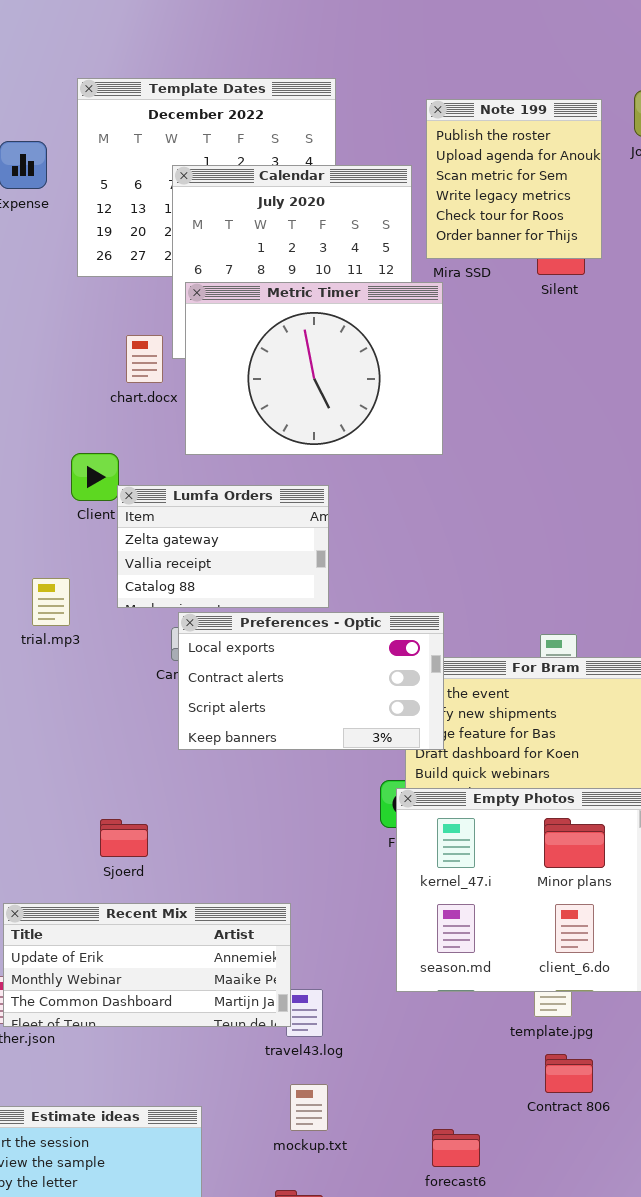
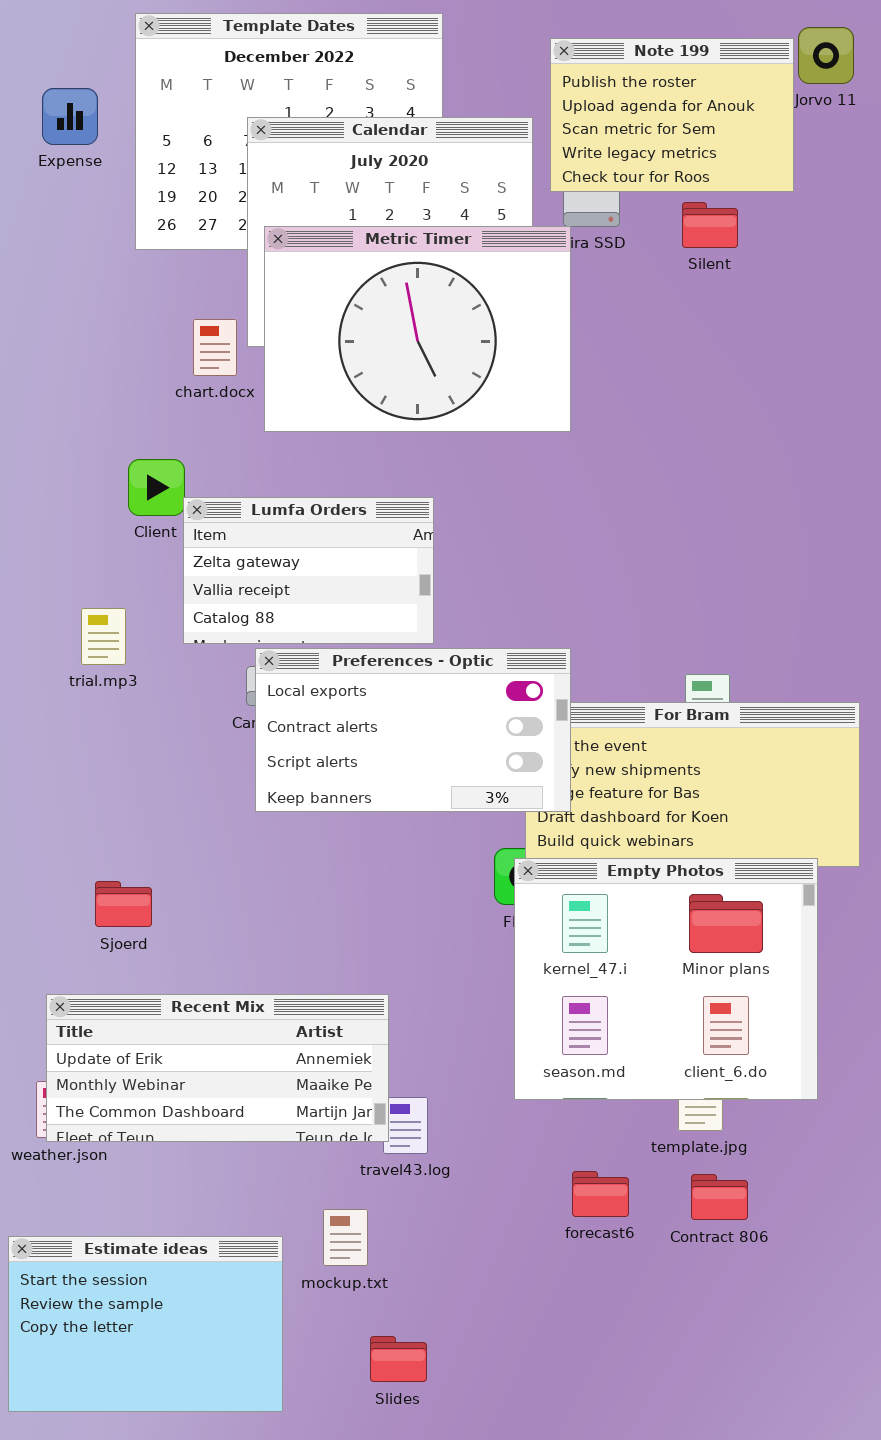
Note 199: [426,99,602,259] -> [550,38,794,192], resized
Metric Timer: [185,282,443,455] -> [264,226,571,432], moved
Sjoerd: [100,819,148,857] -> [95,881,152,927], moved
mockup.txt: [290,1084,328,1131] -> [323,1209,368,1266], moved
forecast6: [432,1129,480,1167] -> [572,1171,629,1217], moved

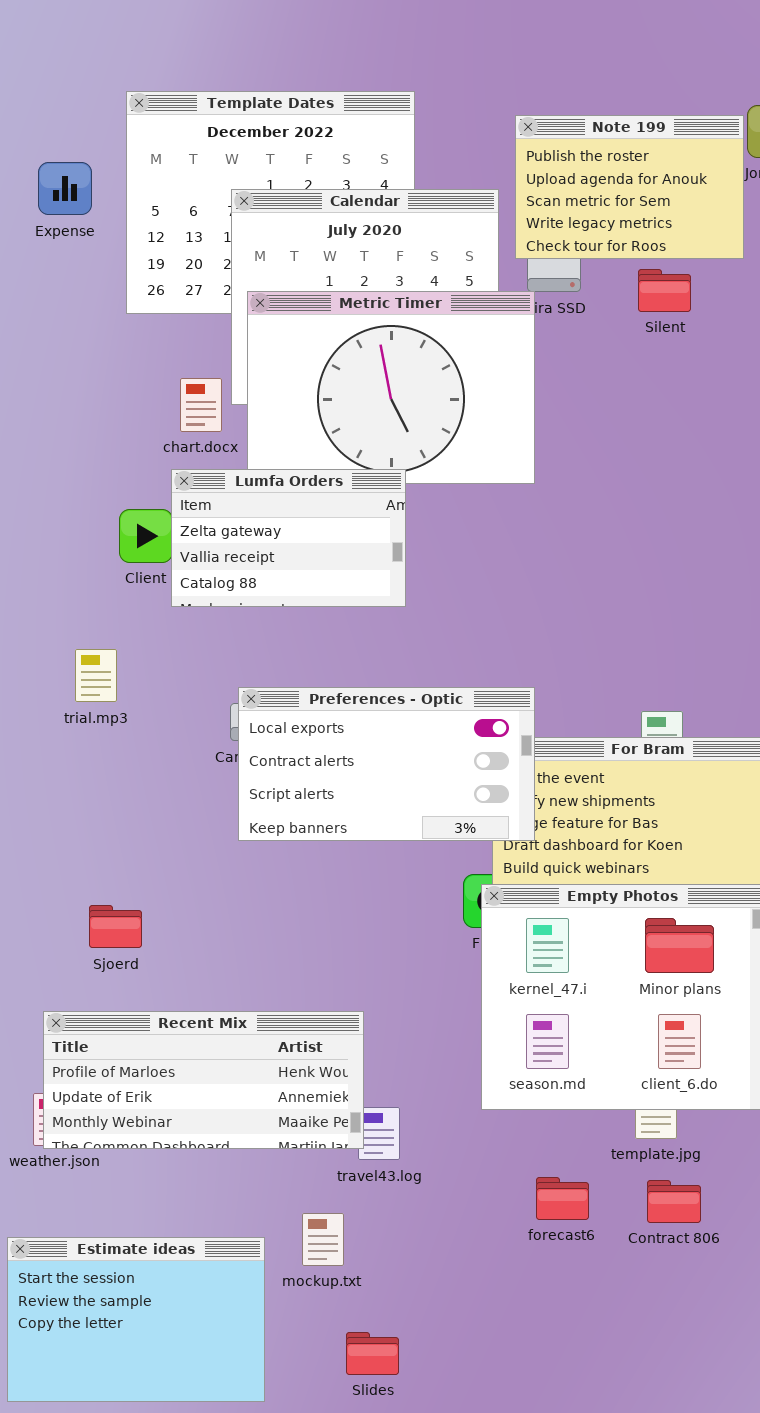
Lumfa Orders: [183,497,434,644] -> [171,469,406,607], moved
Recent Mix: [46,994,389,1142] -> [43,1011,364,1149], scrolled up 1 row

